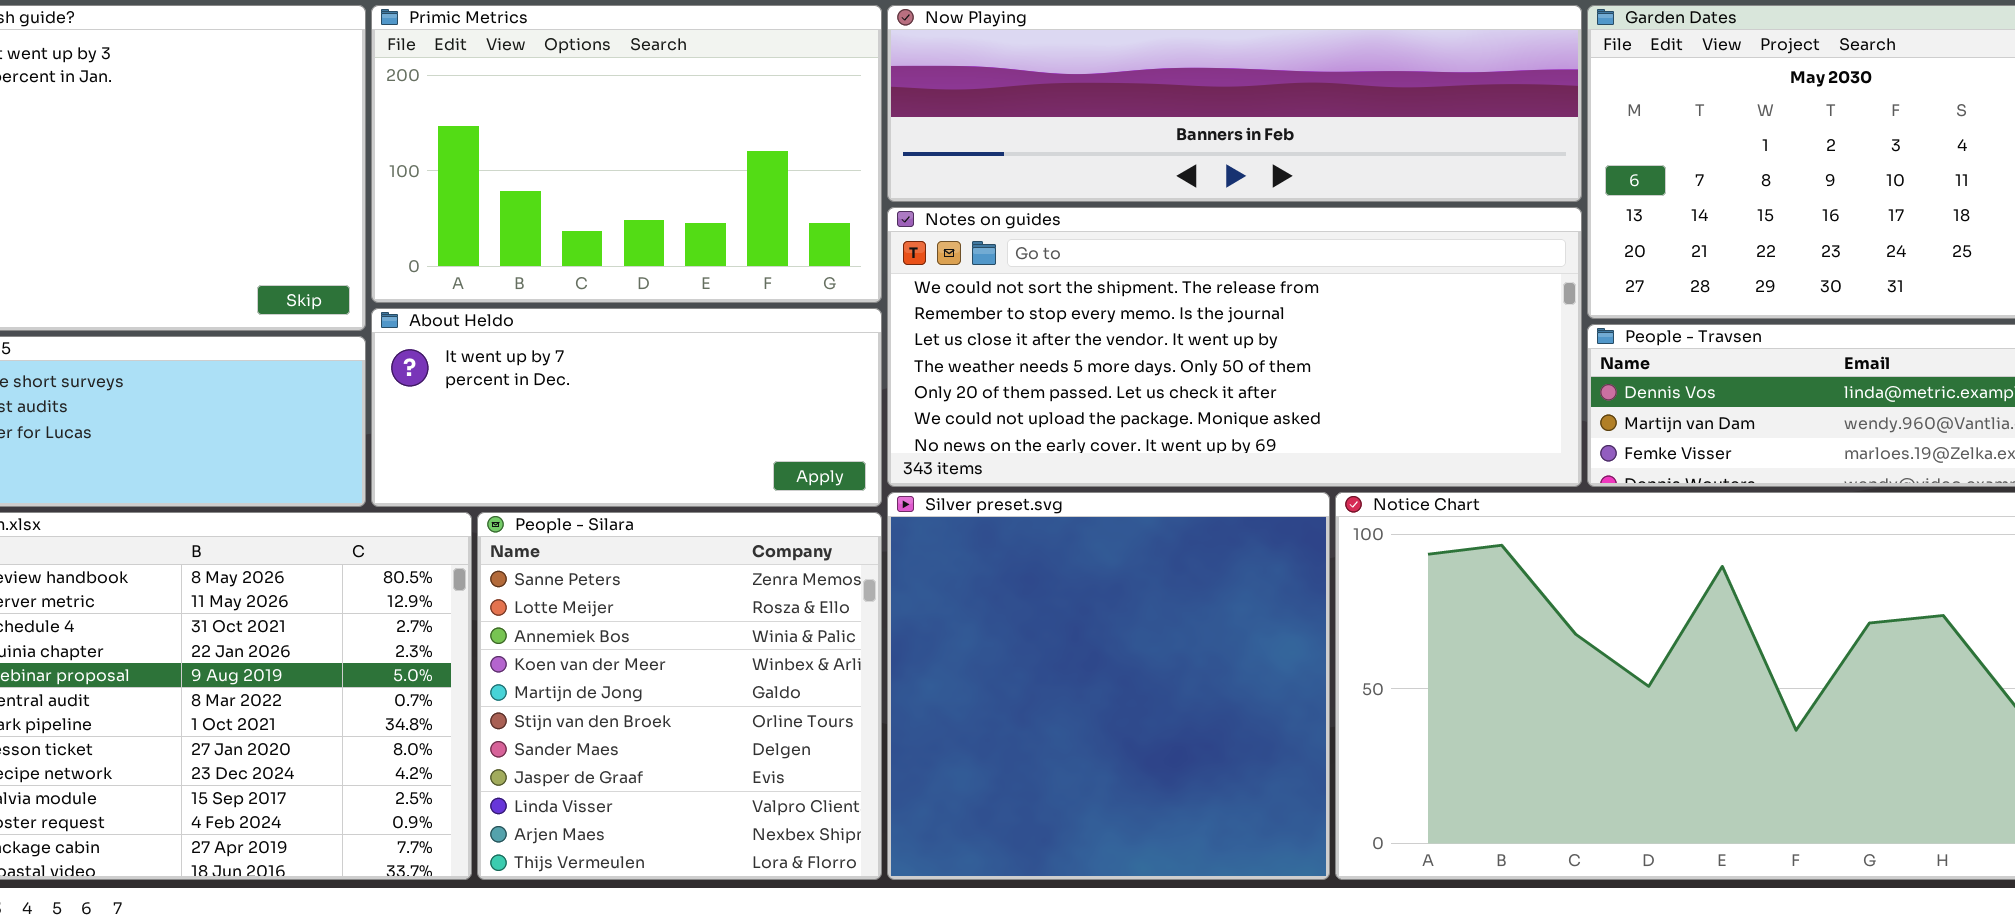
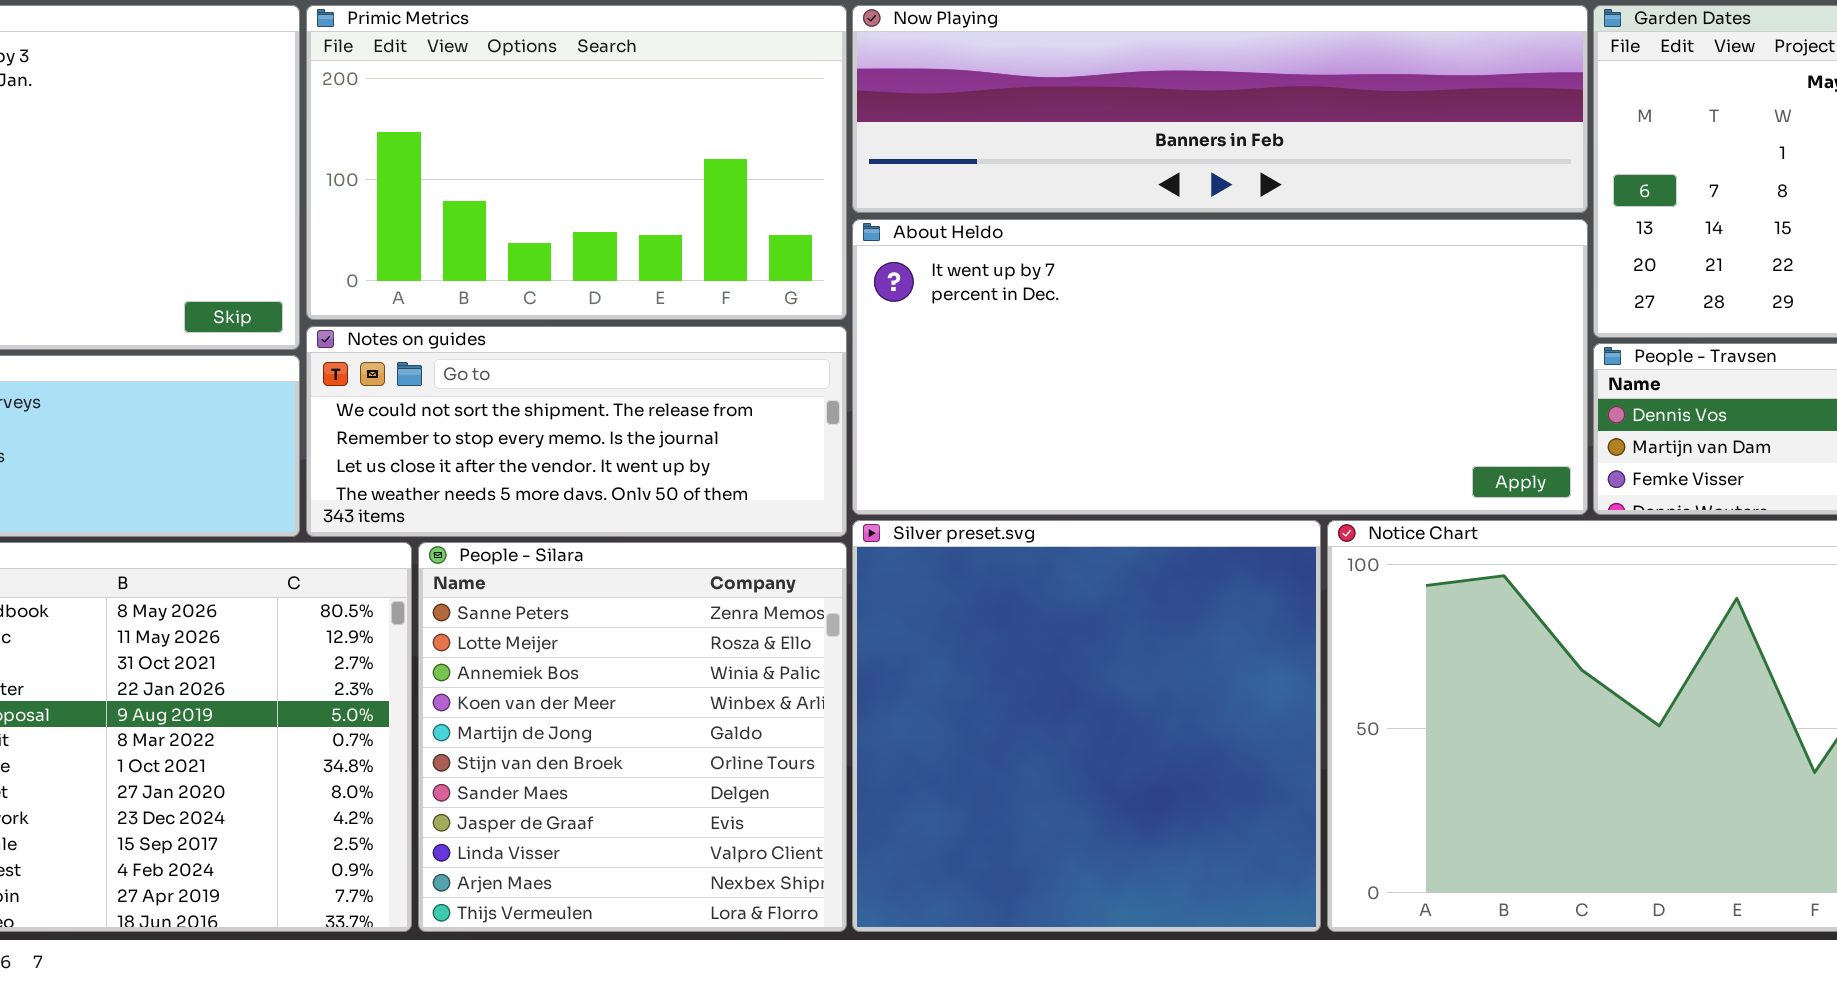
Notes on guides: [887,207,1582,487] -> [306,326,847,537], moved, resized
About Heldo: [371,308,882,507] -> [852,219,1588,515], moved, resized

